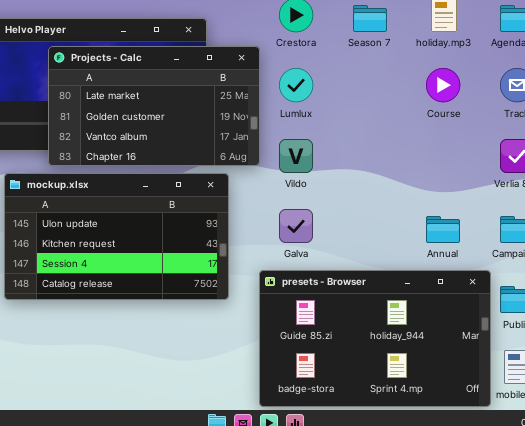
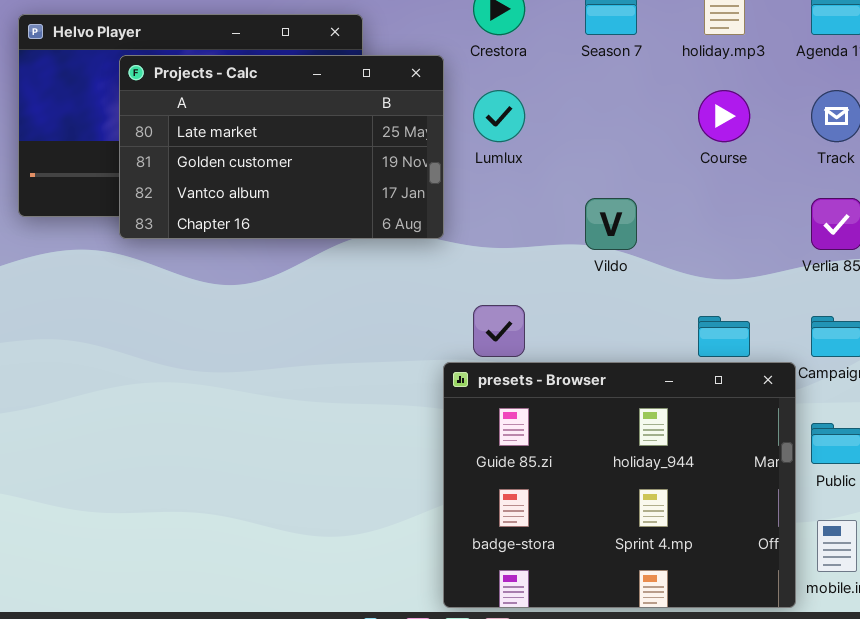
Vildo: [279,139,313,173] -> [585,198,637,250], moved
mockup.xlsx: [4,173,229,300] -> none, closed
presets - Browser: [259,270,491,407] -> [443,362,796,608], resized

